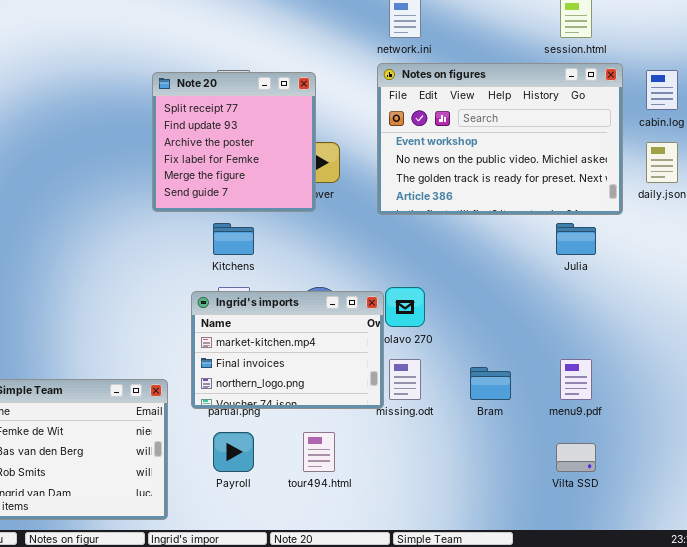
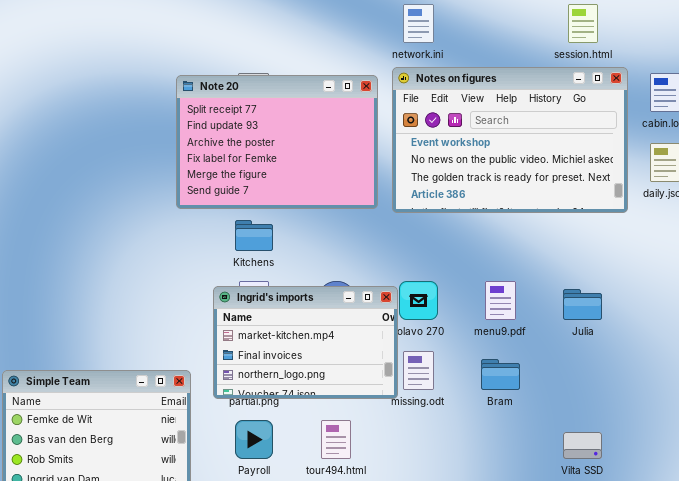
Note 20: [152,72,316,212] -> [176,75,378,209], resized
Julia: [556,223,596,255] -> [563,289,602,320], moved
menu9.pdf: [560,359,592,400] -> [485,281,516,320], moved

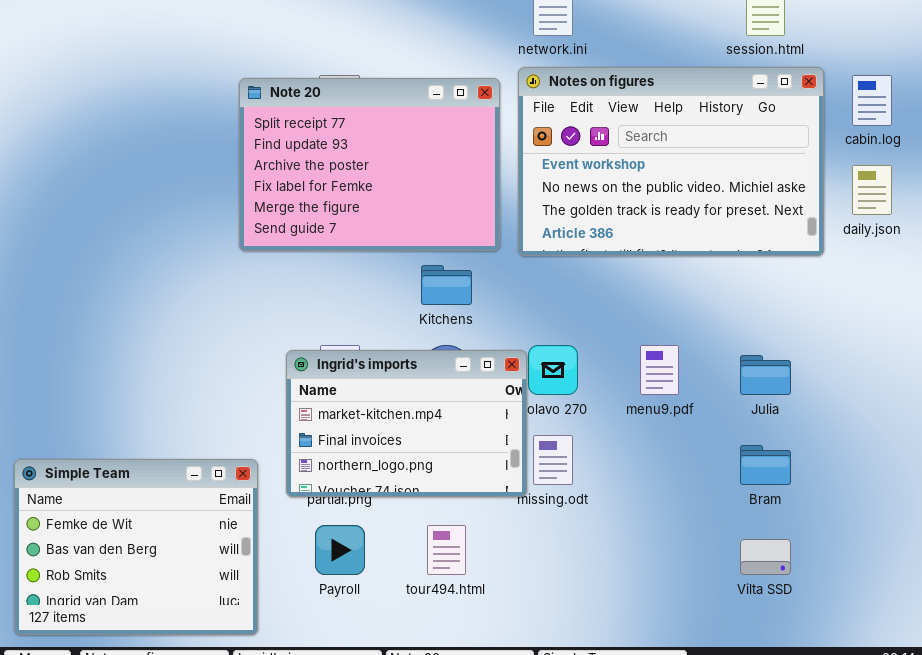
Kitchens: [235,220,273,251] -> [421,265,472,305], moved
Bram: [481,359,520,390] -> [740,445,791,485], moved

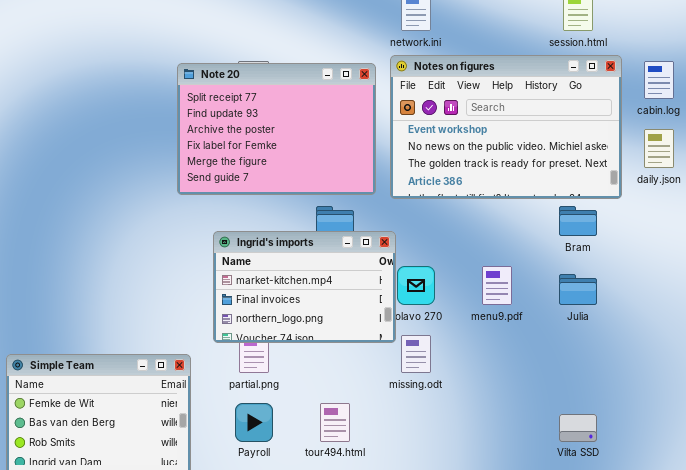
Ingrid's imports: [286,350,527,497] -> [213,231,396,343], moved
Bram: [740,445,791,485] -> [559,206,597,236], moved

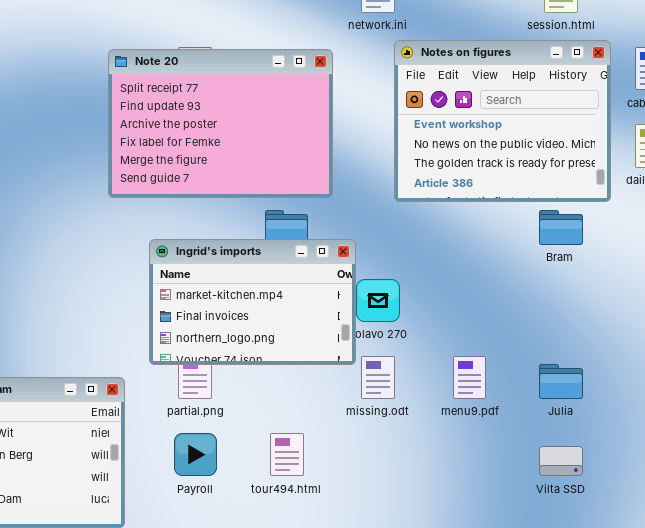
Notes on figures: [390,55,622,199] -> [394,40,611,202], resized
menu9.pdf: [482,266,512,305] -> [453,356,486,399], moved
Julia: [559,274,597,305] -> [539,364,583,399], moved

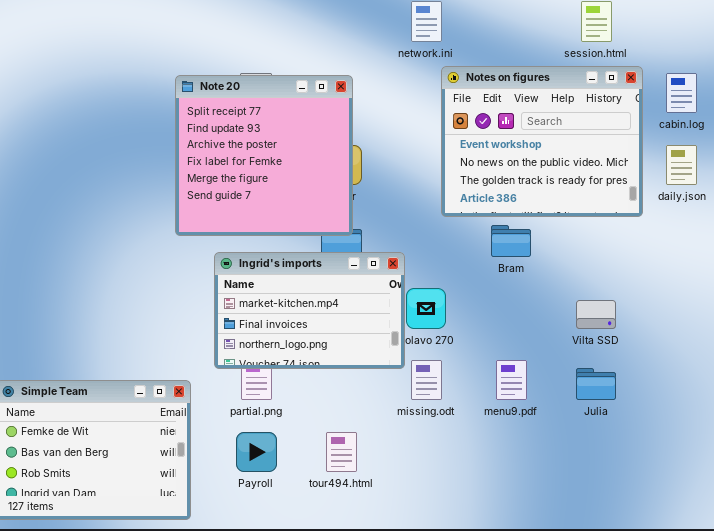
Note 20: [108,49,333,198] -> [175,75,353,236], resized
Bram: [539,210,583,245] -> [491,225,531,257], moved
Vilta SSD: [539,446,583,476] -> [576,300,616,329], moved

